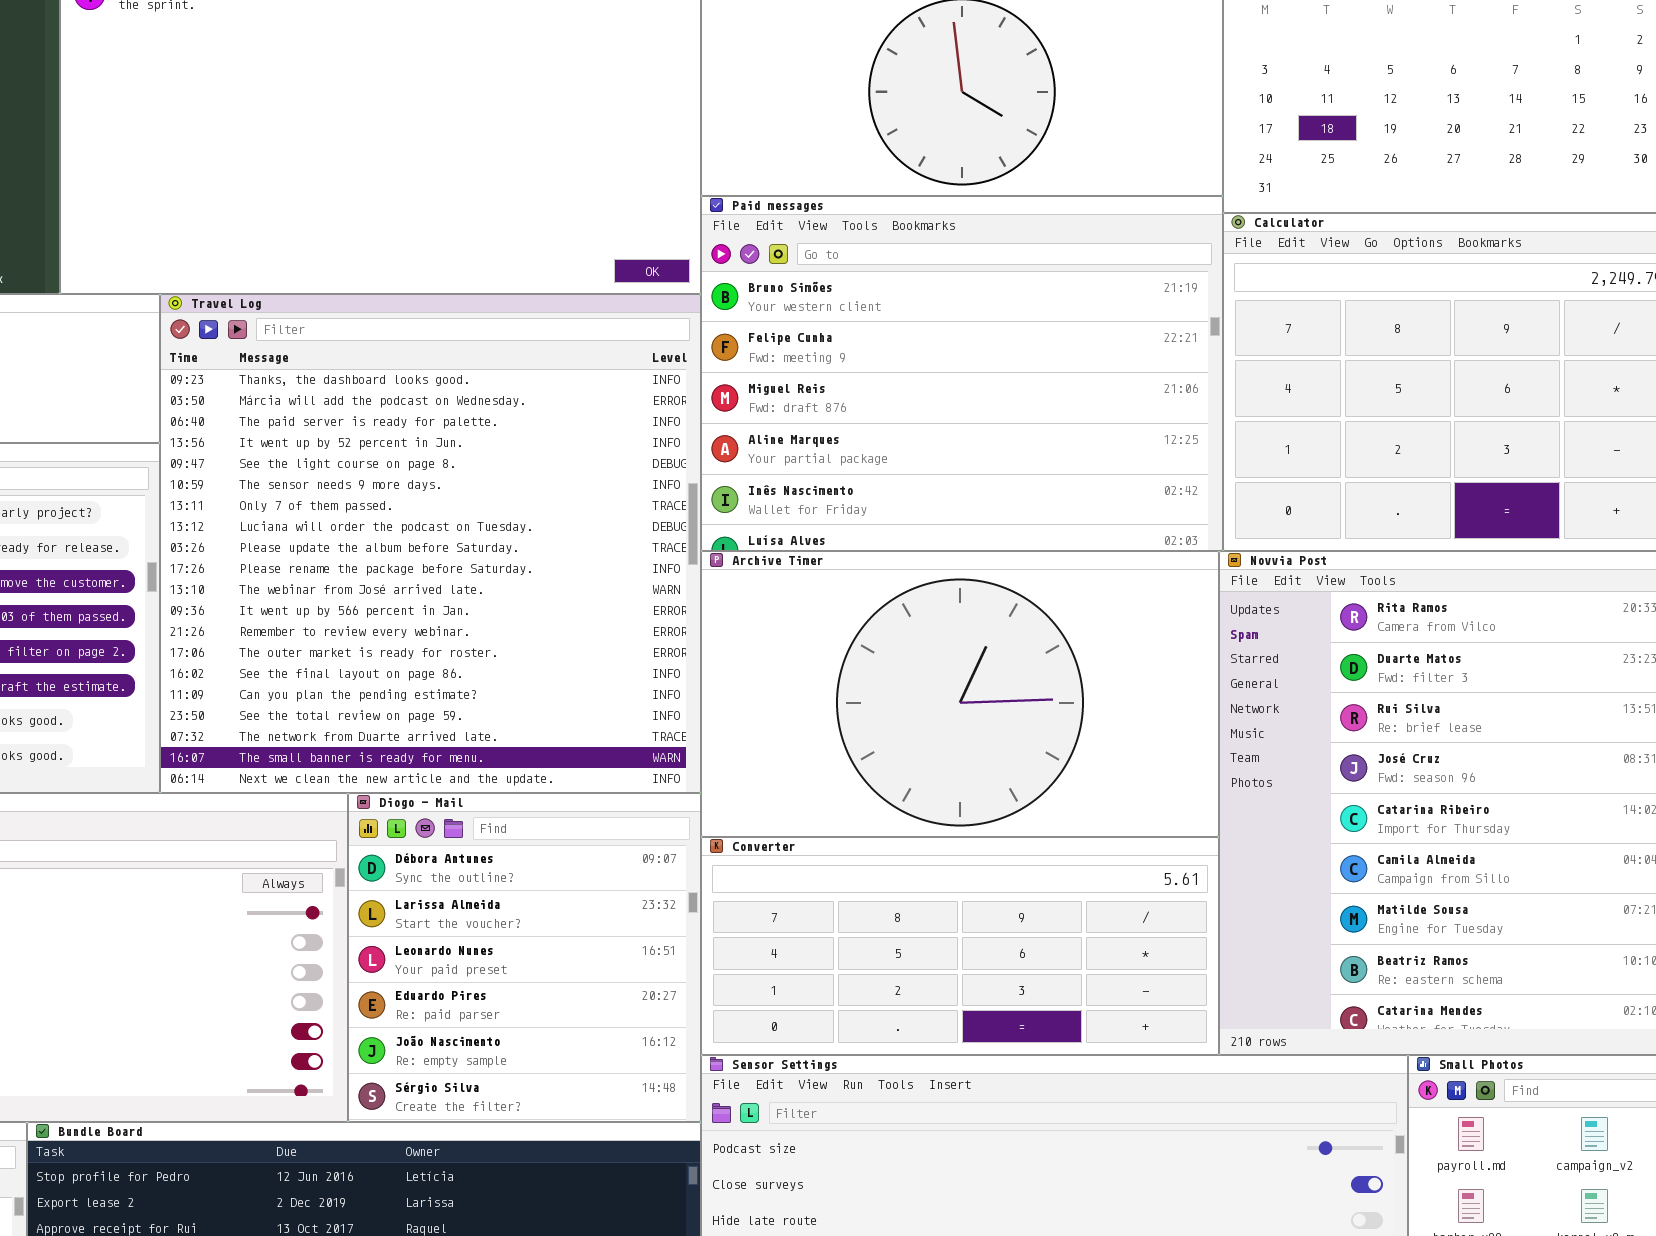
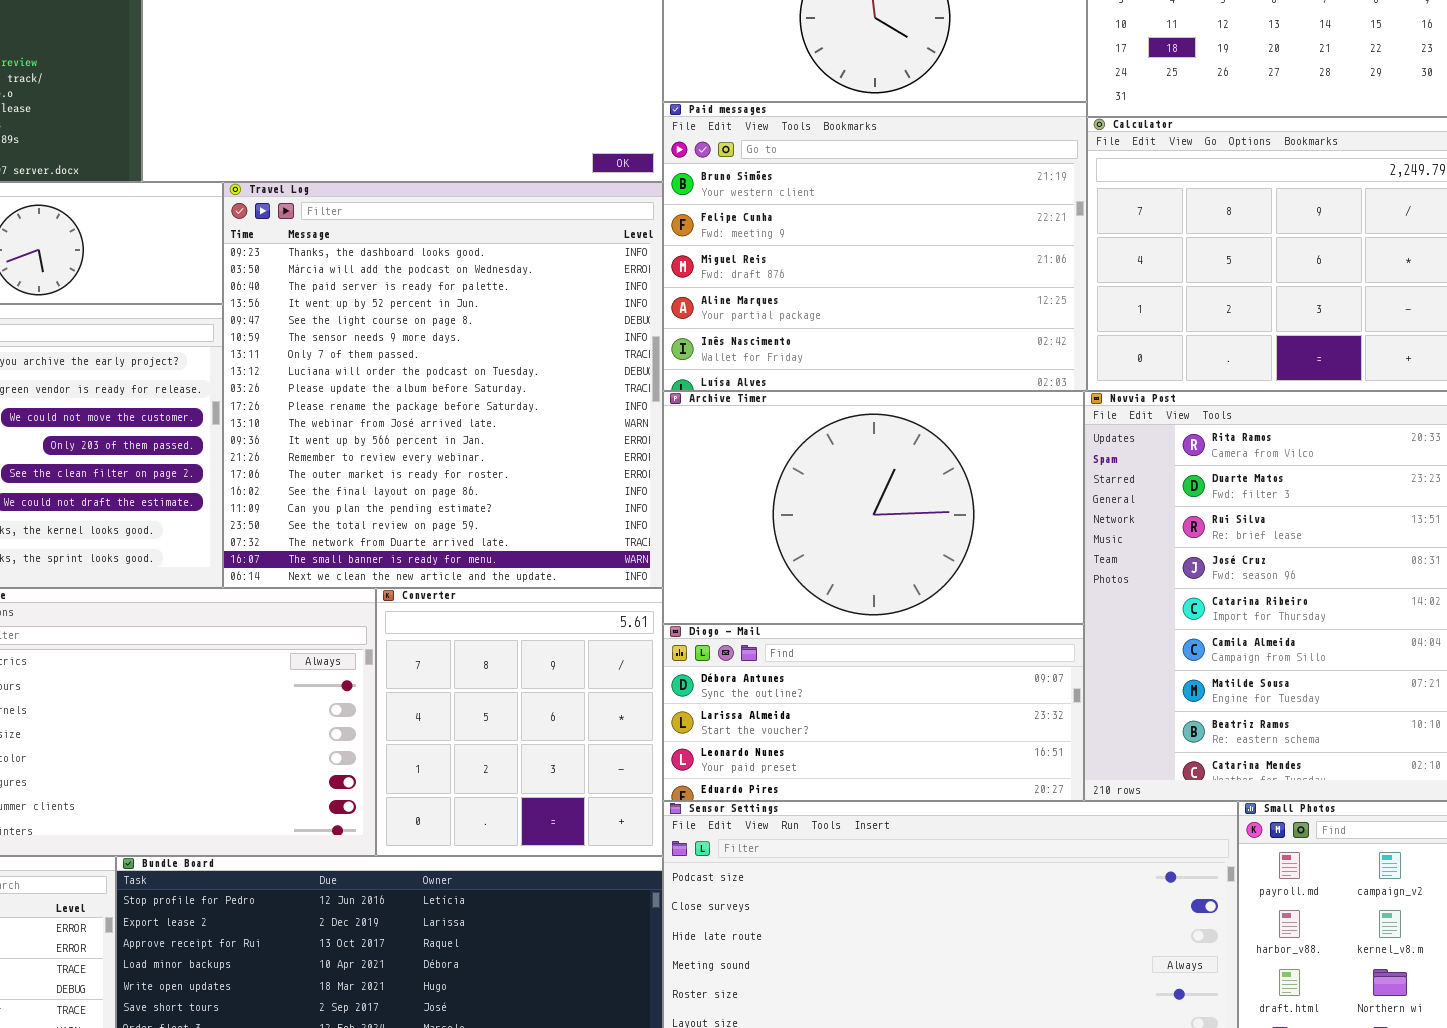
Diogo - Mail: [348,793,701,1122] -> [663,624,1084,801], moved, resized
Converter: [701,837,1219,1055] -> [376,588,663,856], moved, resized

